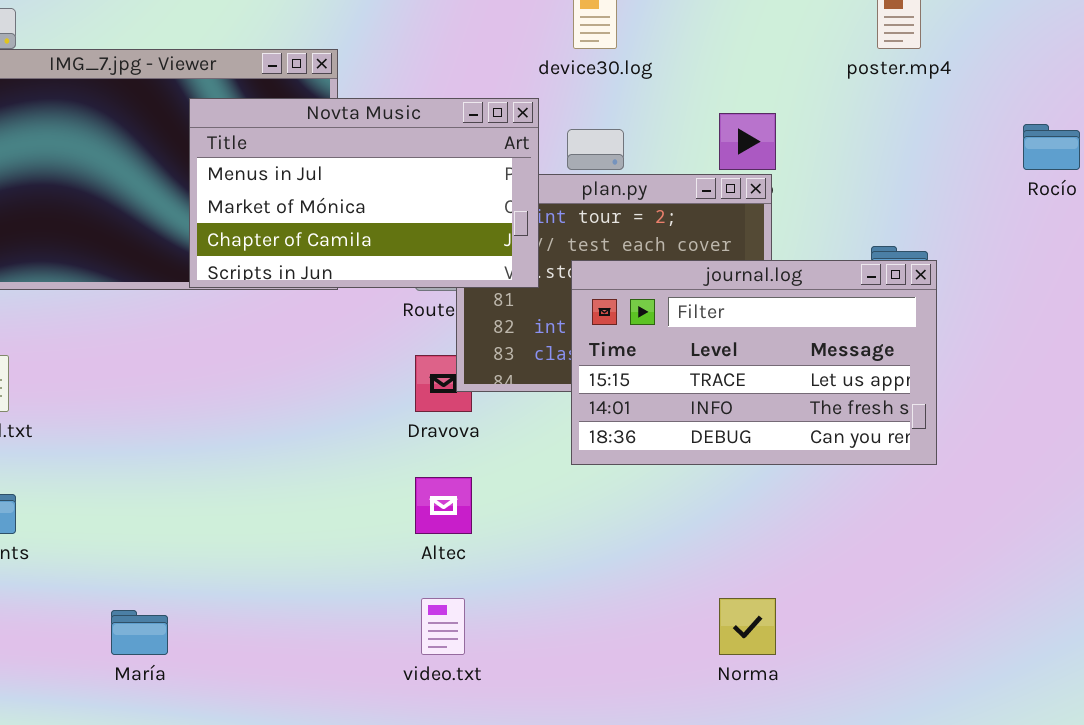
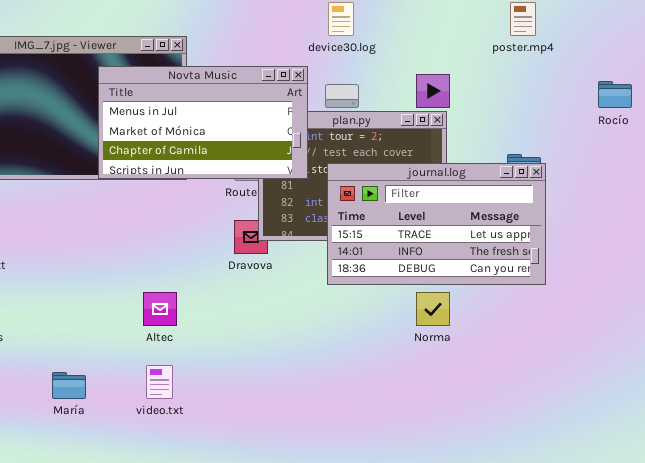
Altec: [415,477,472,534] -> [143,292,177,326], moved
video.txt: [421,598,465,655] -> [146,365,173,399], moved
Norma: [719,598,776,655] -> [416,292,450,326], moved

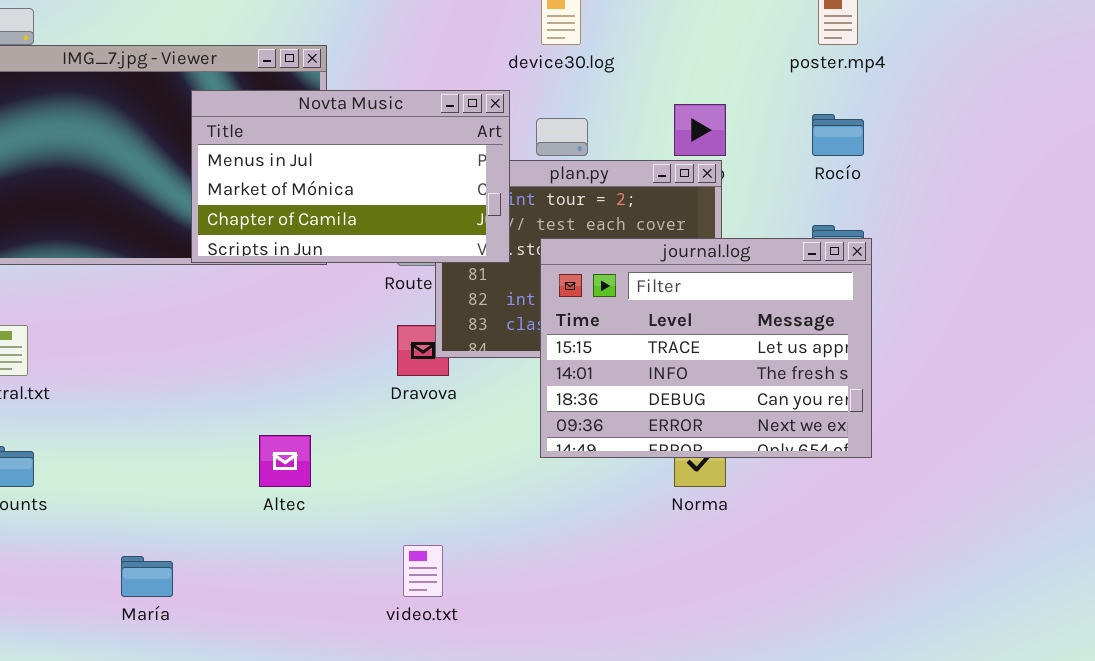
Rocío: [598,81,632,108] -> [812,114,864,156], moved
journal.log: [327,163,546,285] -> [540,238,872,458], resized
video.txt: [146,365,173,399] -> [403,545,443,597], moved

